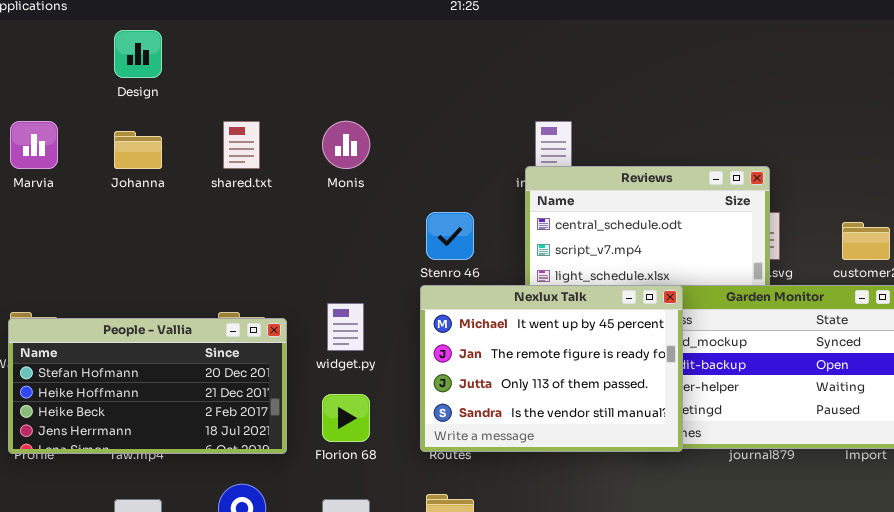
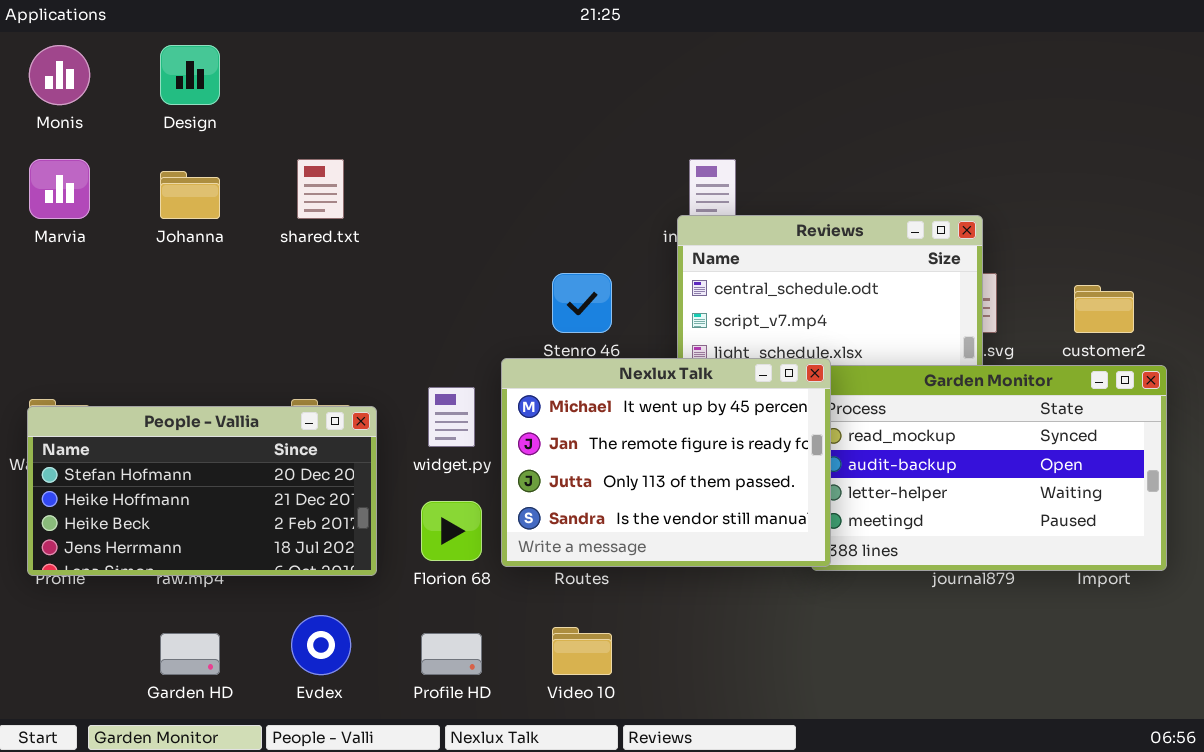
Monis: [322,121,370,169] -> [29,45,90,105], moved
Nexlux Talk: [420,285,683,452] -> [501,358,831,567], moved

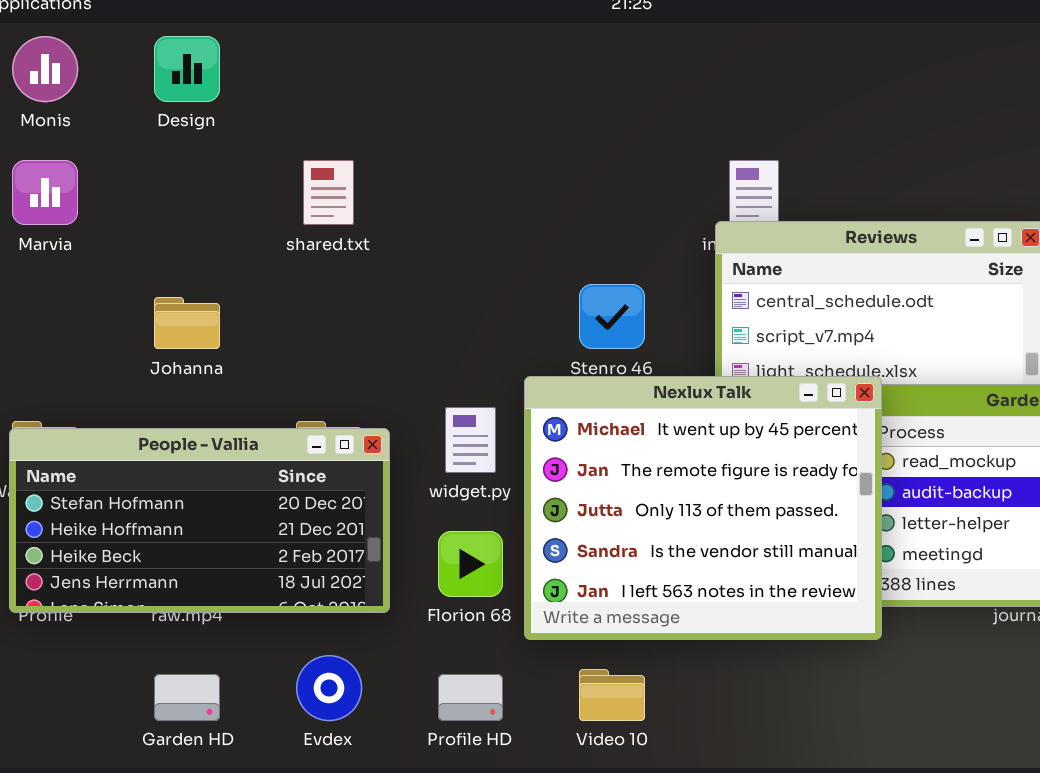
Johanna: [160,171,220,219] -> [154,297,220,349], moved
Nexlux Talk: [501,358,831,567] -> [524,376,882,640], resized

